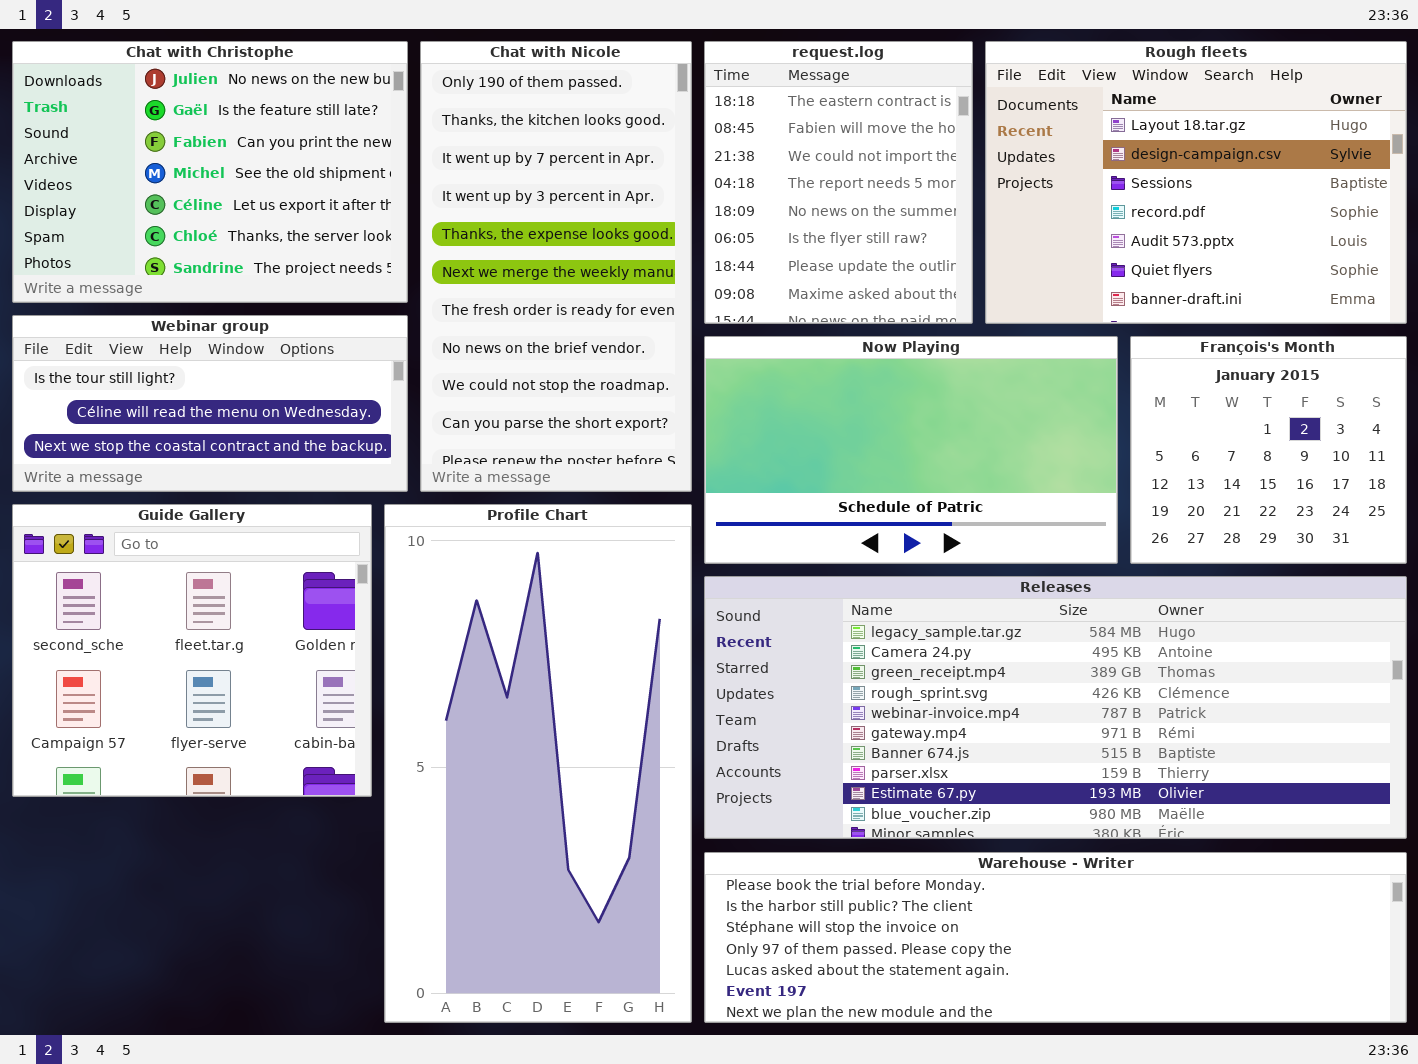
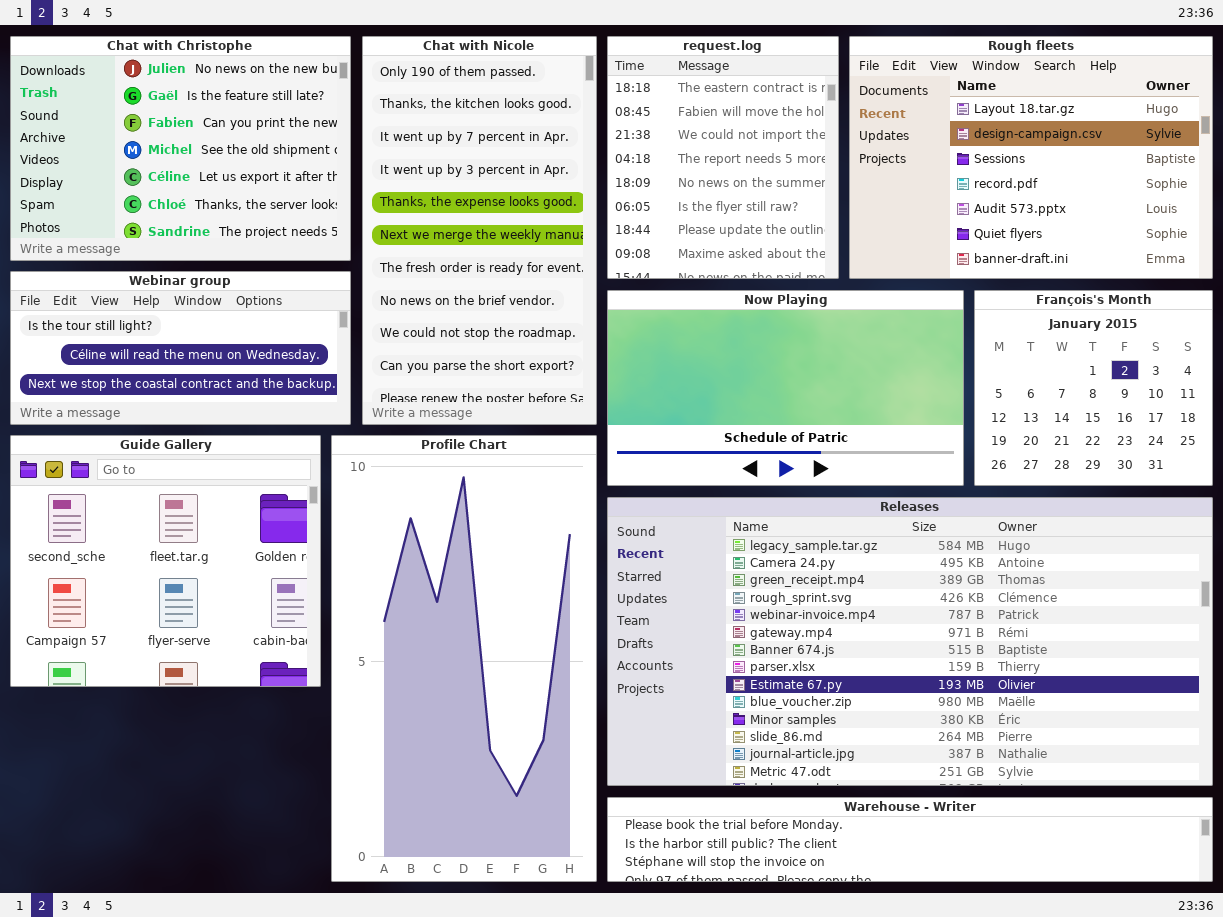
Releases: [704,576,1407,839] -> [607,497,1213,786], resized
Warehouse - Writer: [704,852,1407,1023] -> [607,797,1213,882], resized

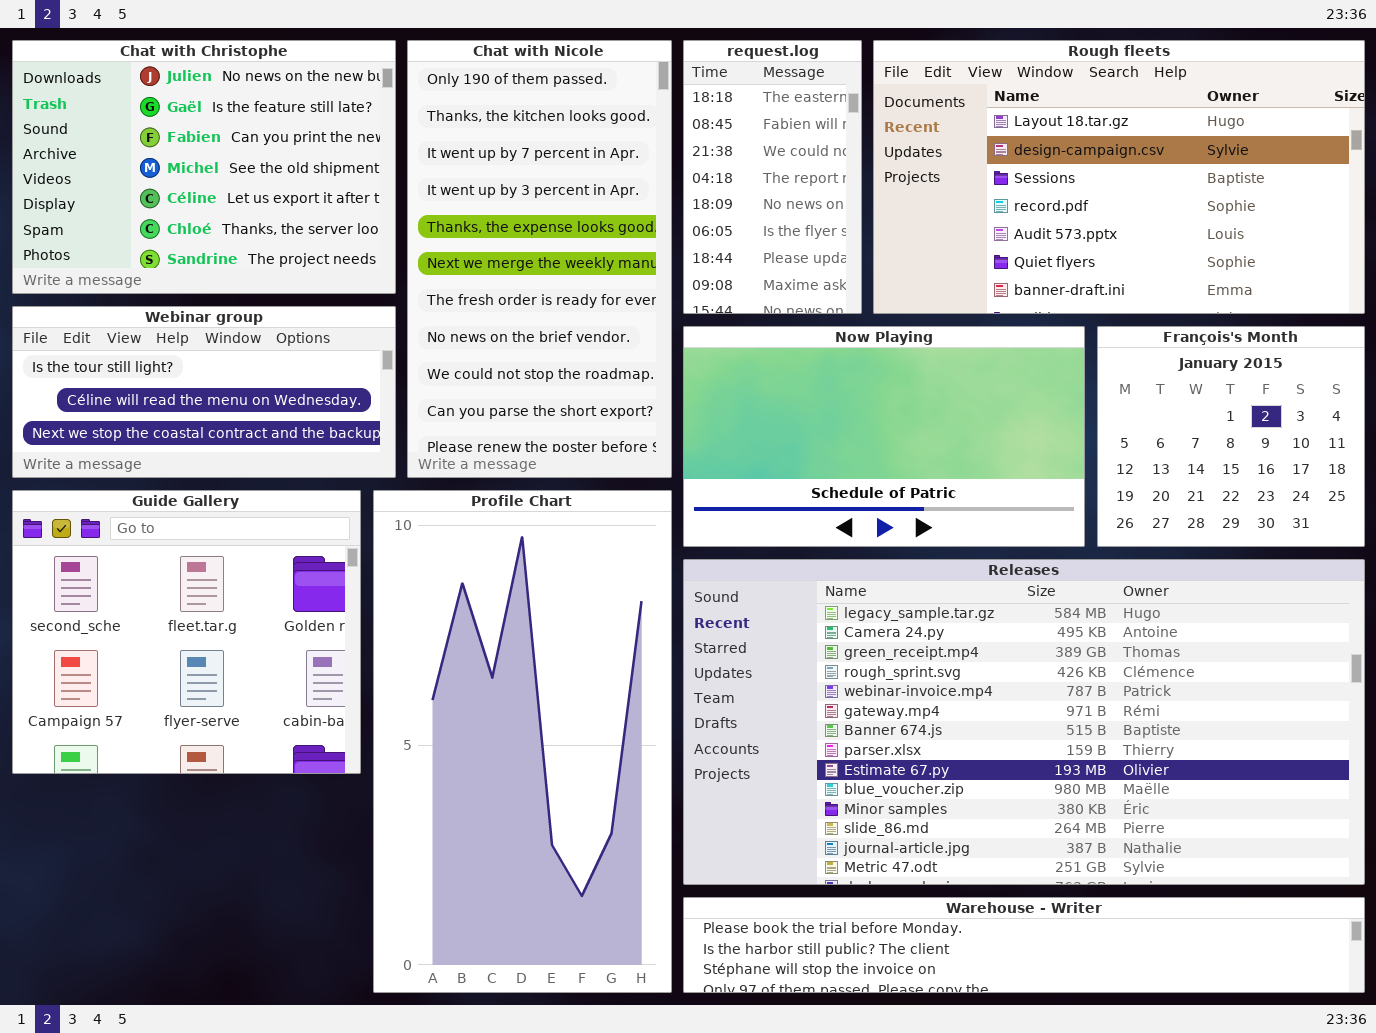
request.log: [607,36,839,279] -> [683,40,862,314], resized
Rough fleets: [849,36,1213,279] -> [873,40,1365,314], resized

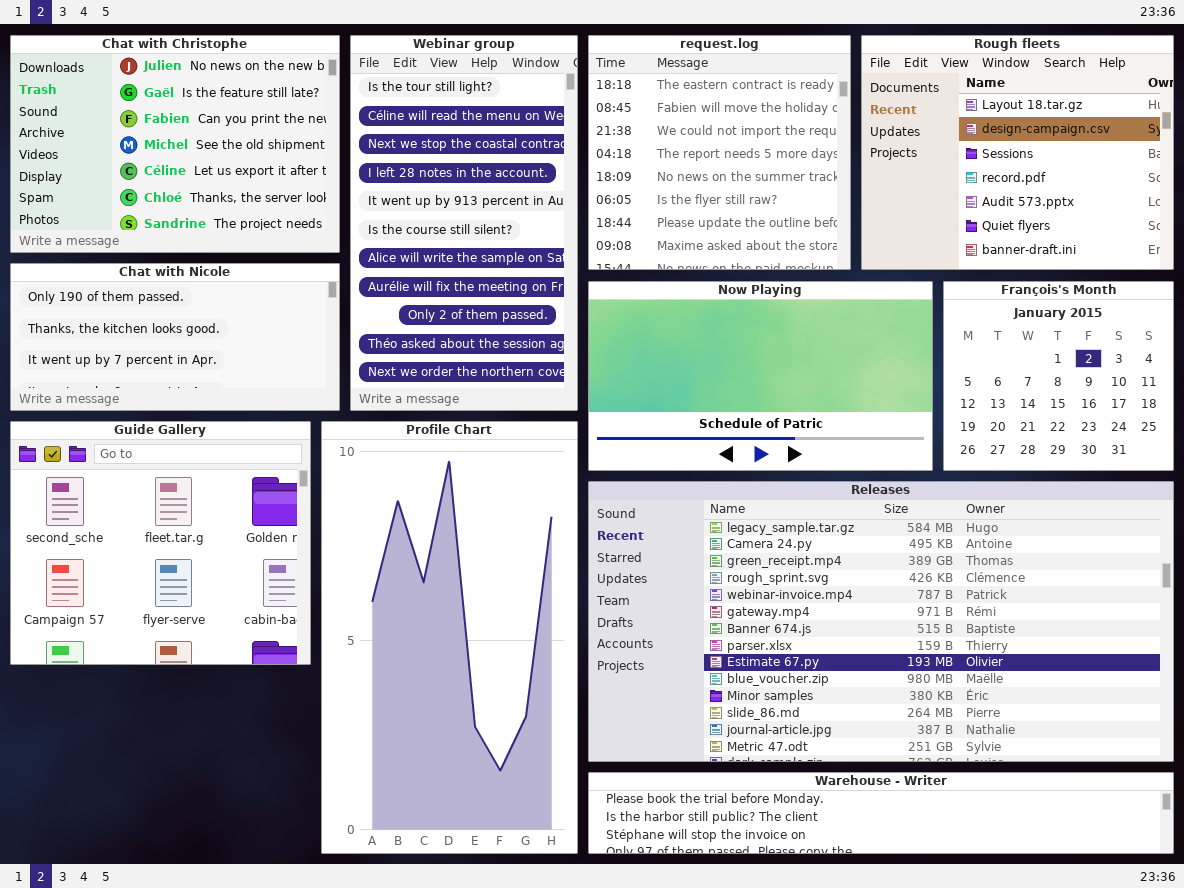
Chat with Nicole: [407,40,672,478] -> [10,263,340,411], moved, resized
request.log: [683,40,862,314] -> [588,35,851,270], resized
Rough fleets: [873,40,1365,314] -> [861,35,1174,270], resized
Webinar group: [12,306,396,478] -> [350,35,578,411], moved, resized

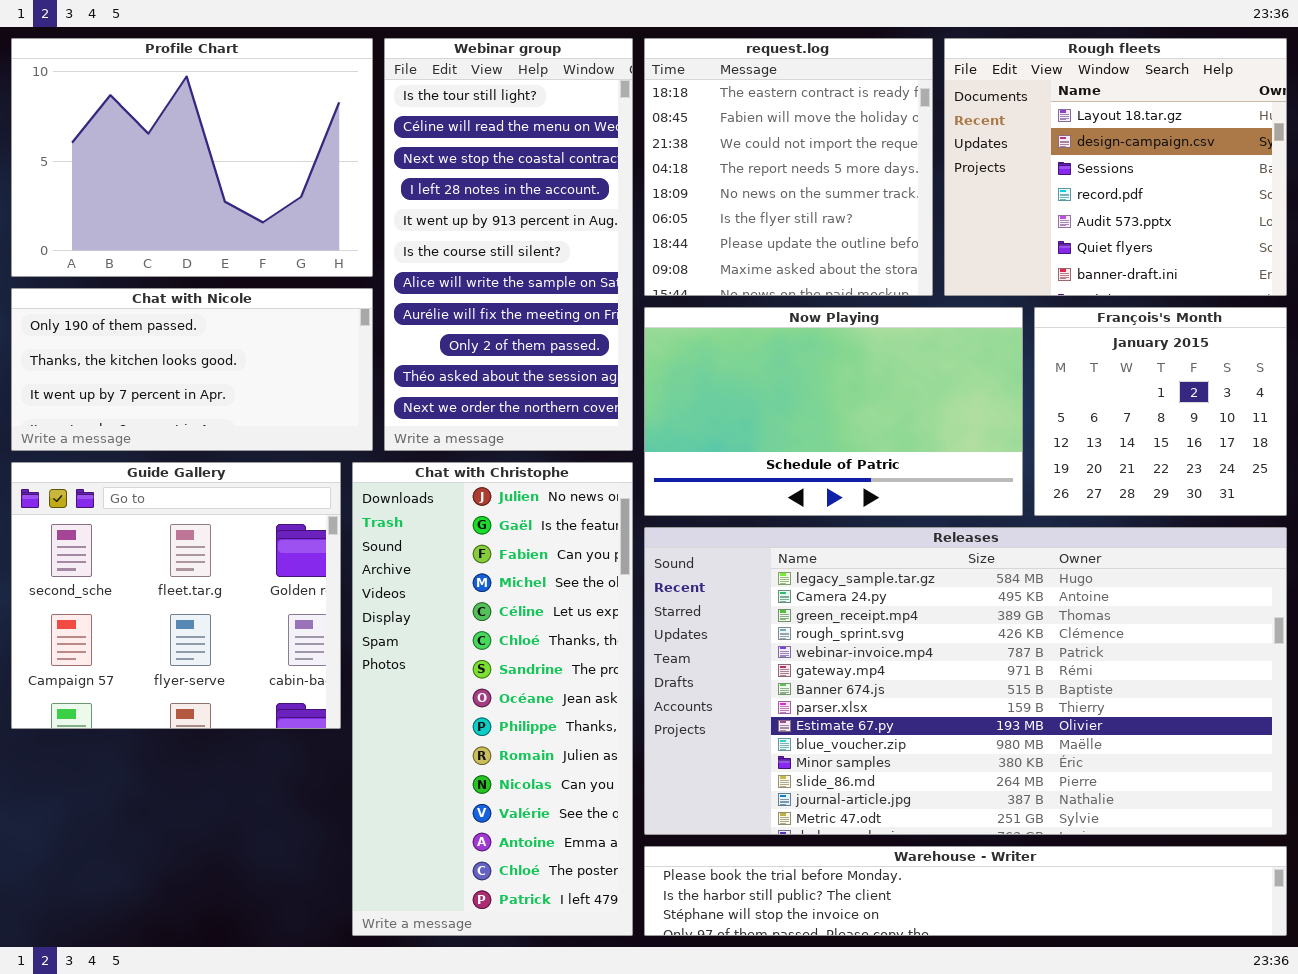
Chat with Christophe: [10,35,340,253] -> [352,462,633,936], moved, resized
Profile Chart: [321,421,578,854] -> [11,38,373,277], moved, resized

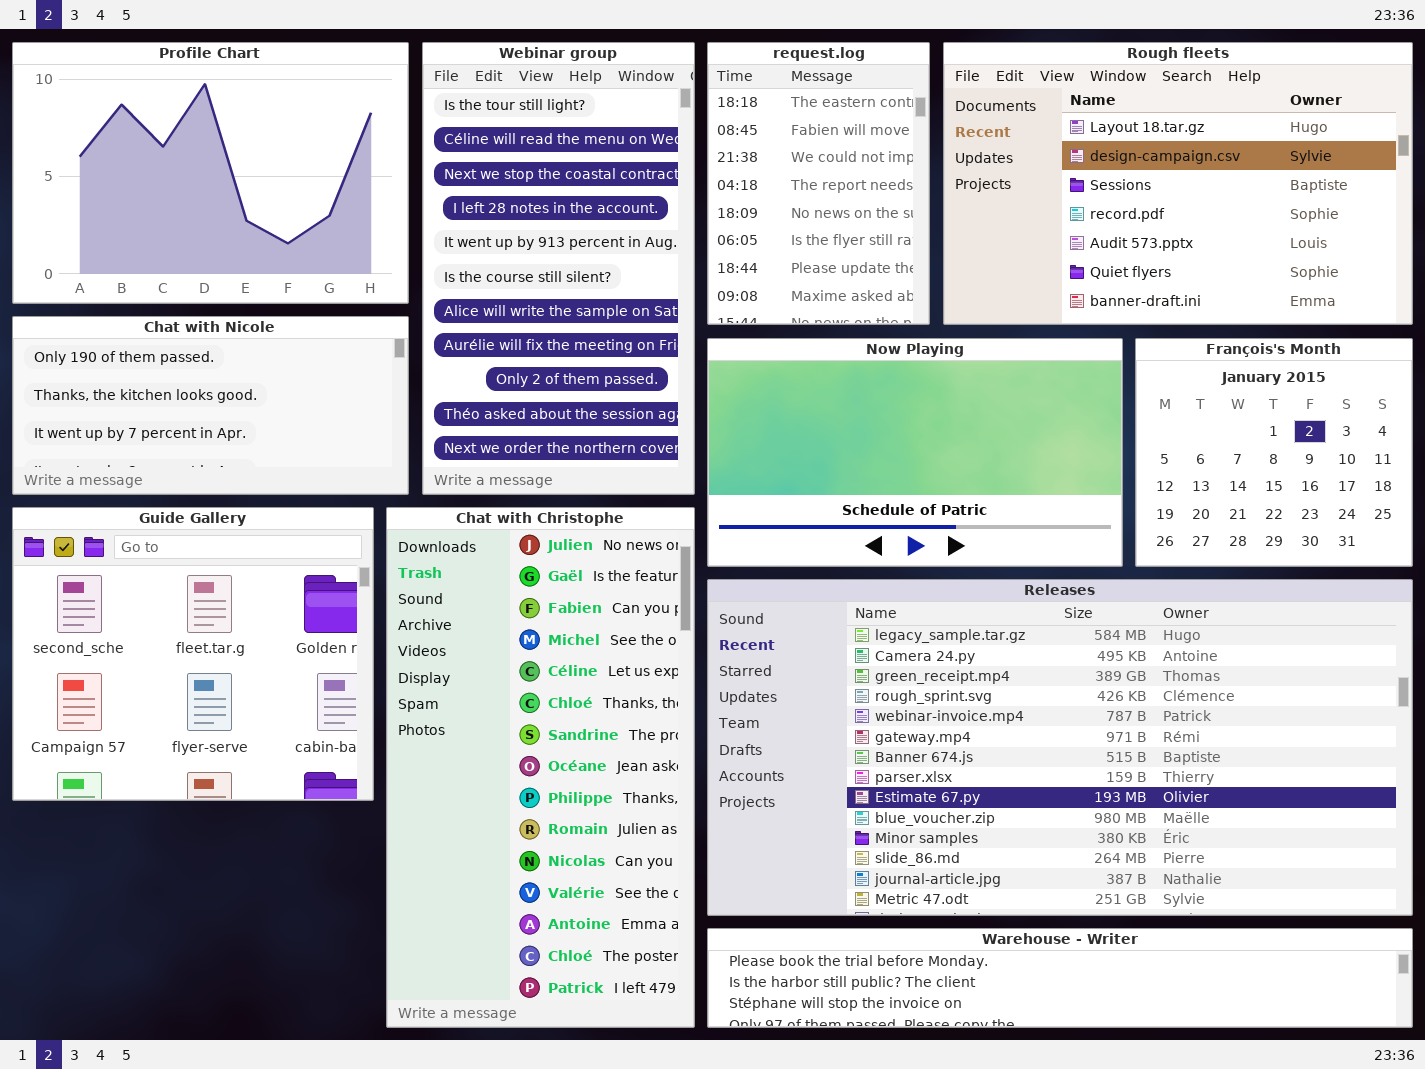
request.log: [644,38,933,296] -> [707,42,930,325], resized
Rough fleets: [944,38,1287,296] -> [943,42,1413,325], resized

